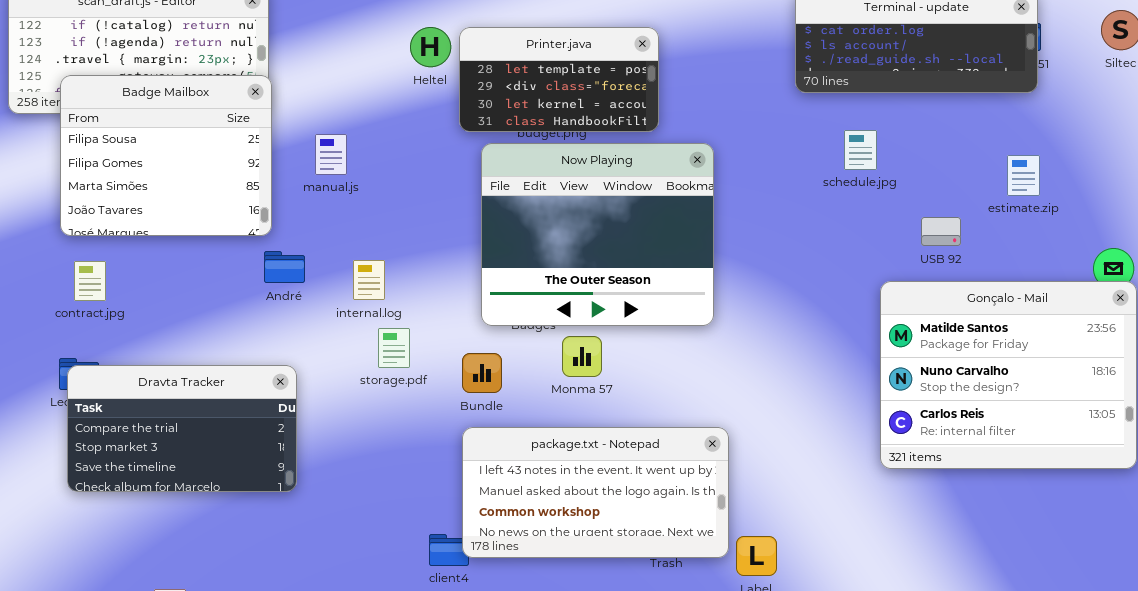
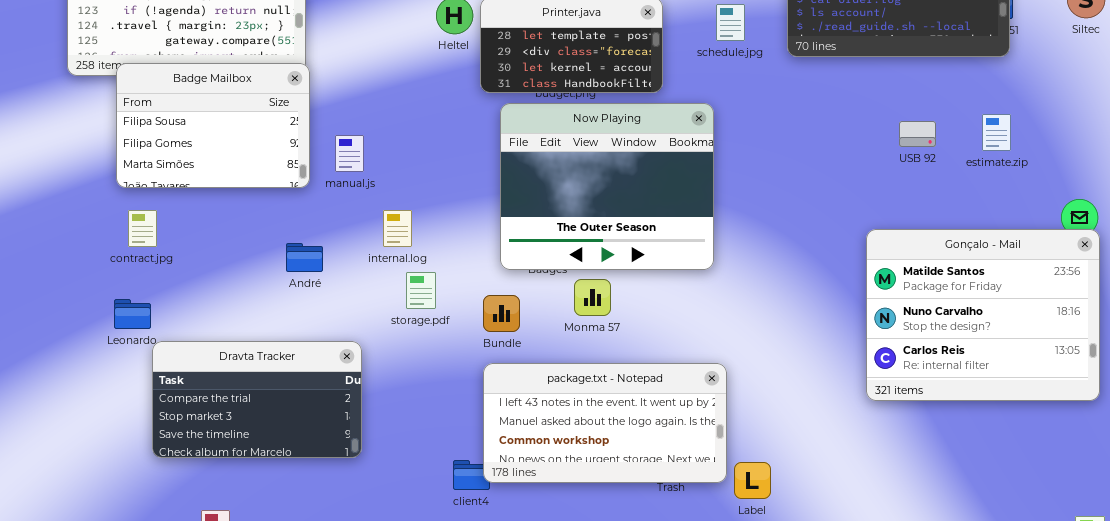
Badge Mailbox: [60,75,272,236] -> [116,63,310,188], resized
schedule.jpg: [844,130,877,170] -> [716,4,745,41], moved
manual.js: [315,134,347,175] -> [335,135,364,172], moved
USB 92: [921,217,961,246] -> [899,121,936,147], moved
André: [264,251,305,283] -> [286,243,323,272], moved
Dravta Tracker: [67,365,297,492] -> [152,341,362,458], moved

